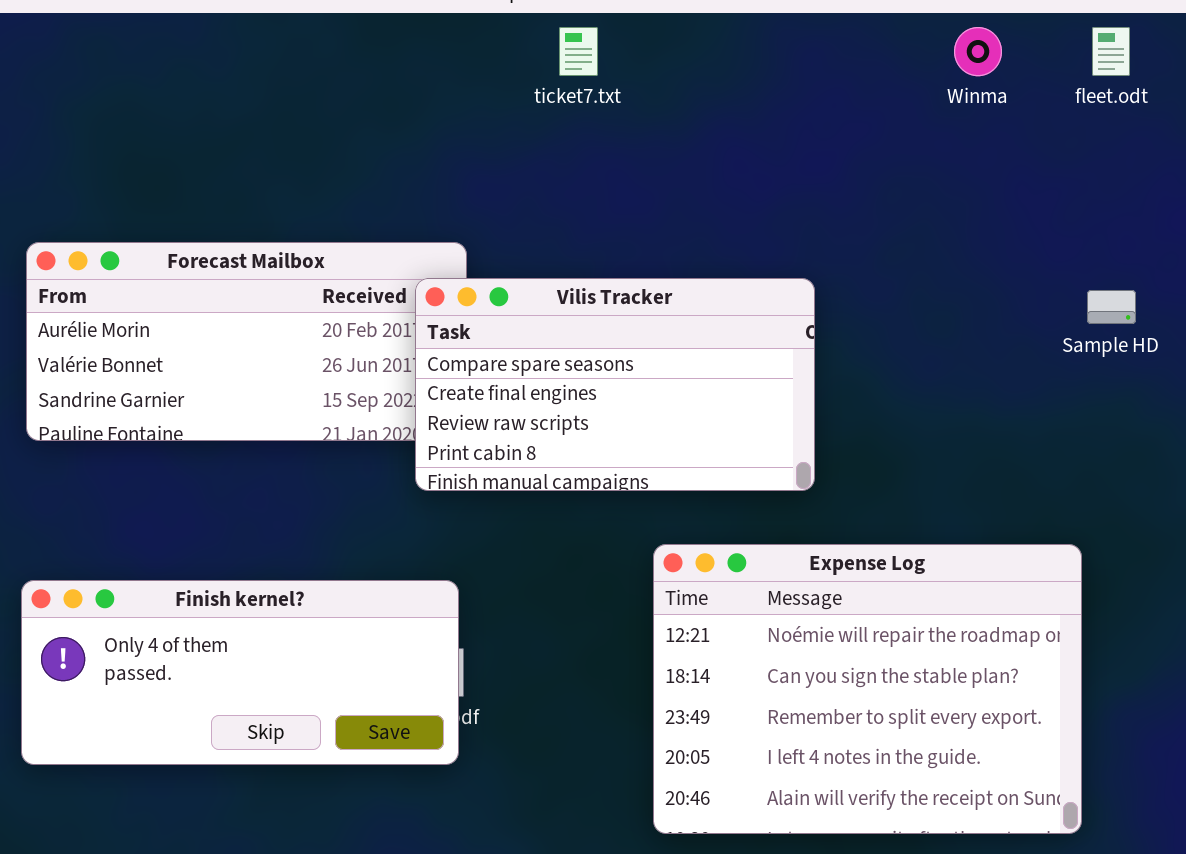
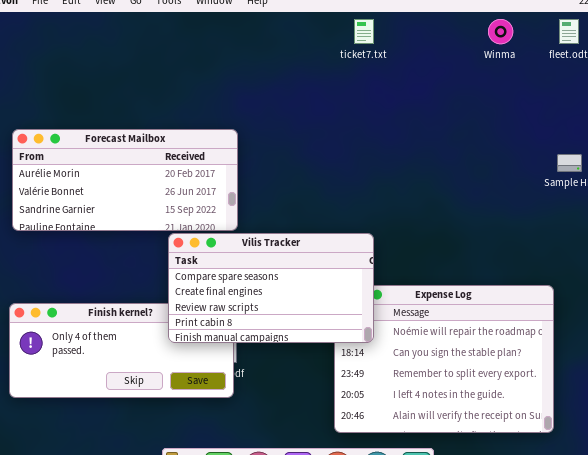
ticket7.txt: [559,27,598,76] -> [354,19,374,44], moved
Vilis Tracker: [415,278,815,491] -> [168,233,374,343], moved

